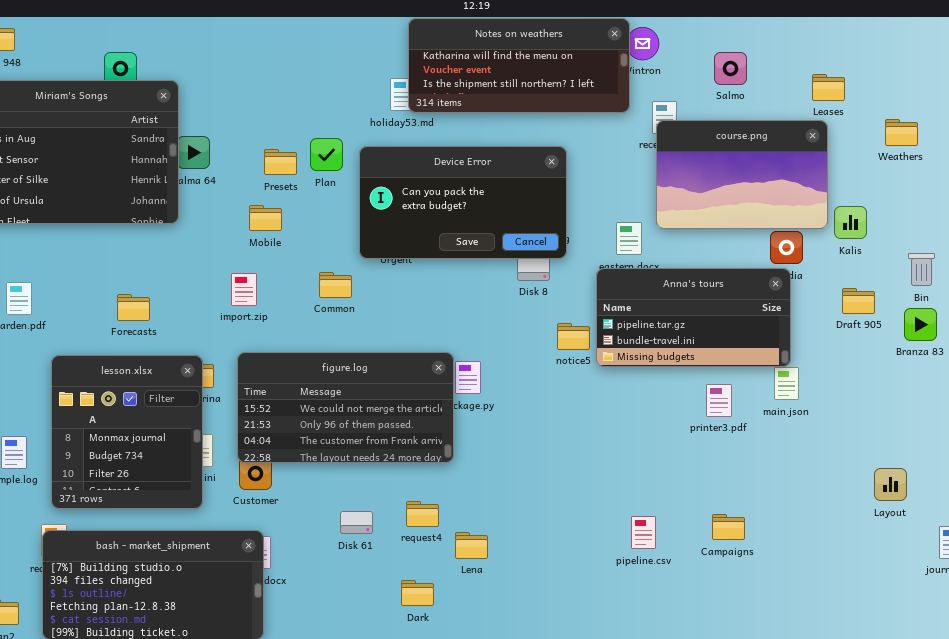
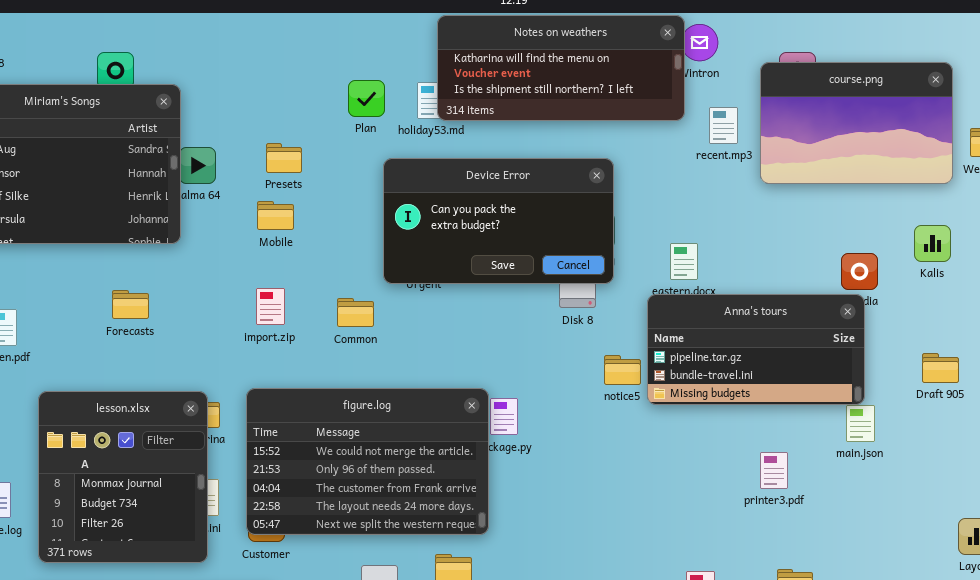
course.png: [656,120,828,229] -> [760,62,953,184], moved
Plan: [310,138,343,171] -> [348,80,385,117], moved
Presets: [264,149,297,175] -> [266,143,302,173], moved
Mobile: [249,205,282,231] -> [257,201,294,230], moved
import.zip: [231,273,257,306] -> [256,288,285,325], moved
Draft 905: [842,288,875,314] -> [922,353,959,383], moved
Forecasts: [117,294,150,321] -> [112,290,149,319], moved
figure.log: [237,352,454,463] -> [246,388,489,535], resized
printer3.pdf: [706,384,732,417] -> [760,452,788,489], moved

